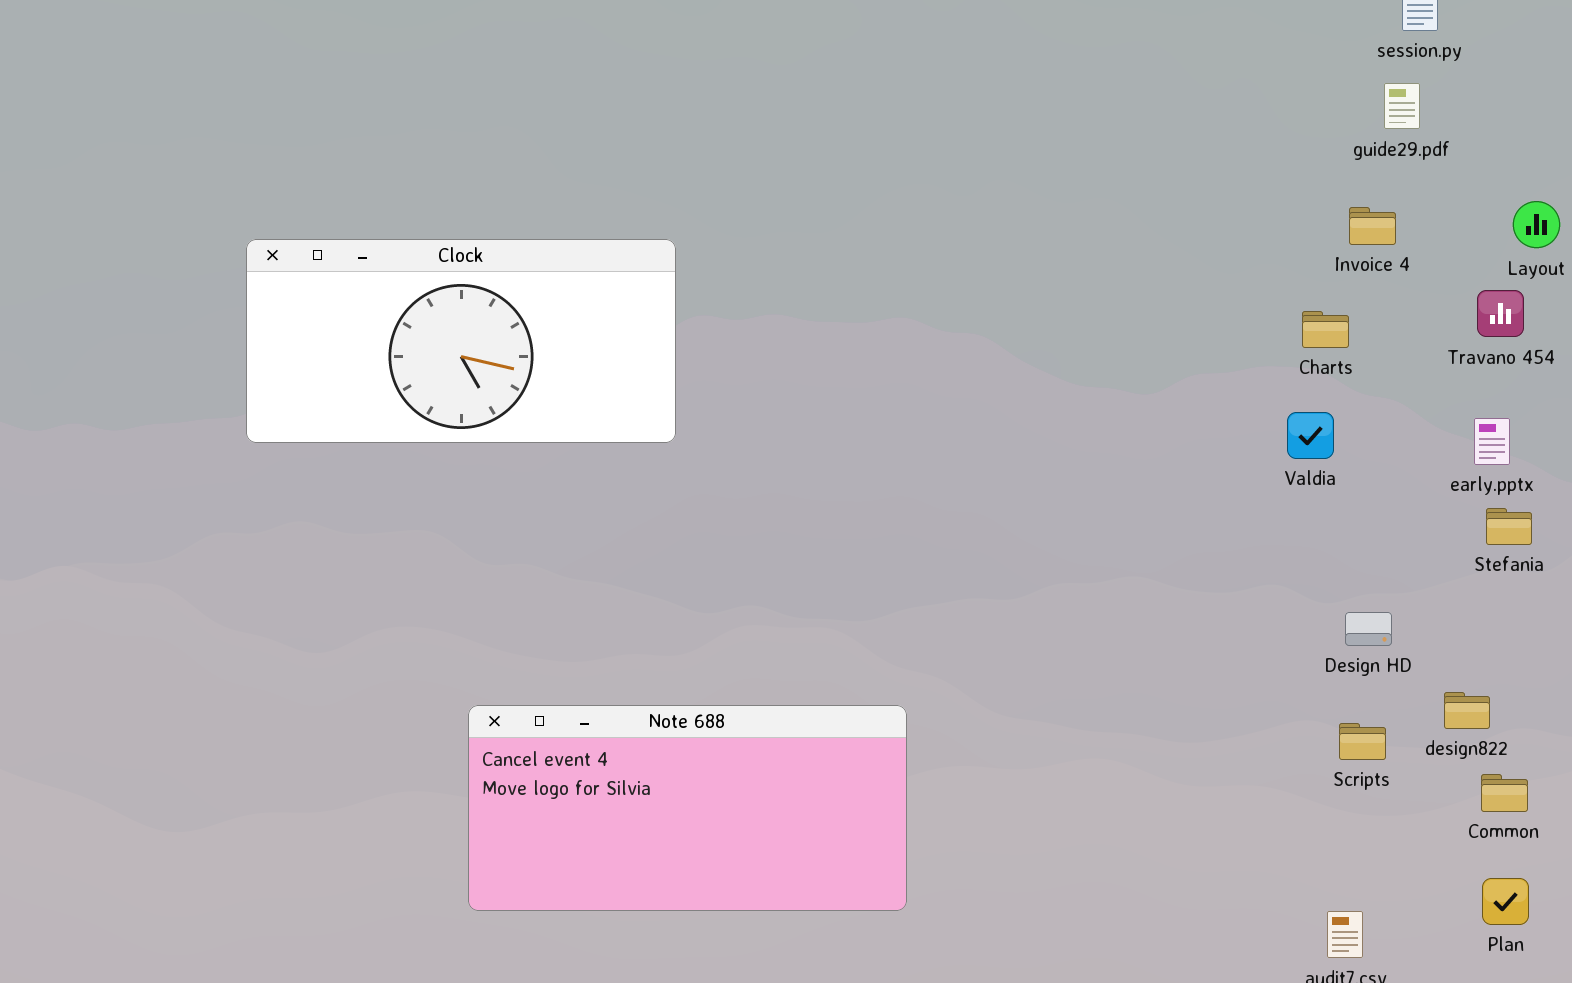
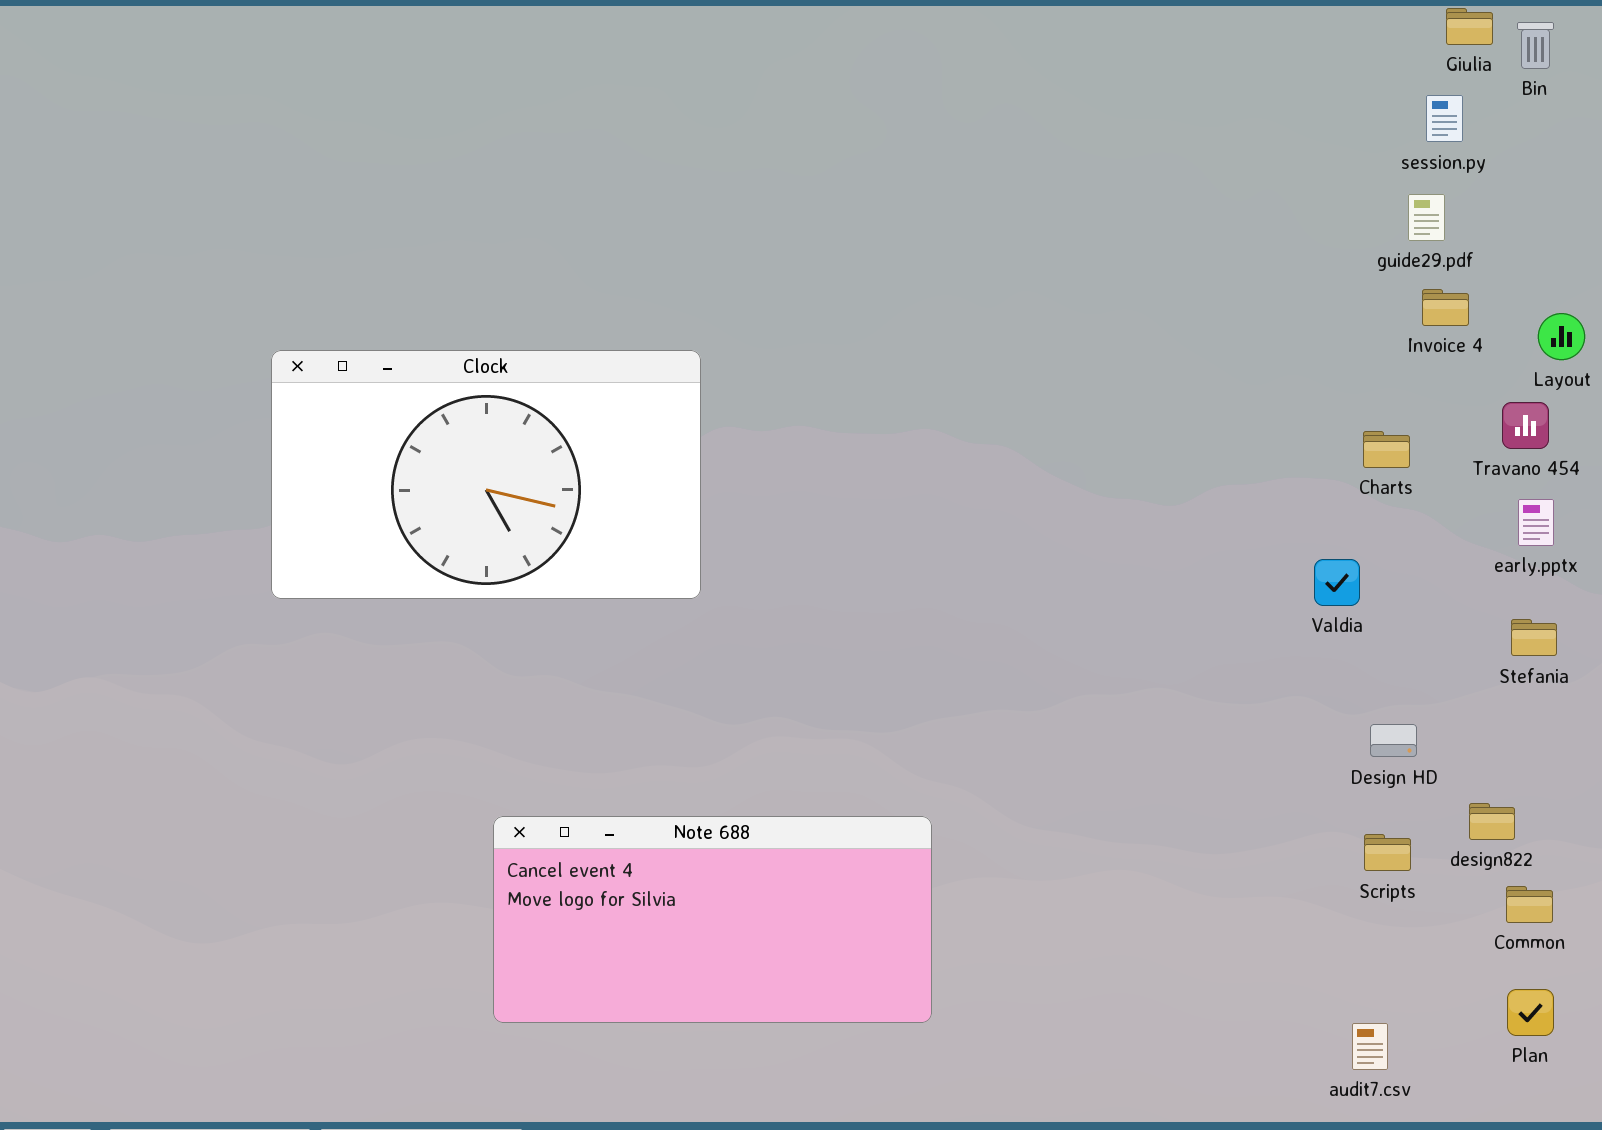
Invoice 4: [1349,207,1396,245] -> [1422,289,1469,326], moved
Clock: [246,239,676,443] -> [271,350,701,599], resized
Charts: [1302,311,1349,348] -> [1363,431,1410,468], moved
Valdia: [1287,412,1334,459] -> [1314,559,1360,606], moved
early.pptx: [1474,418,1510,465] -> [1518,499,1554,546], moved

